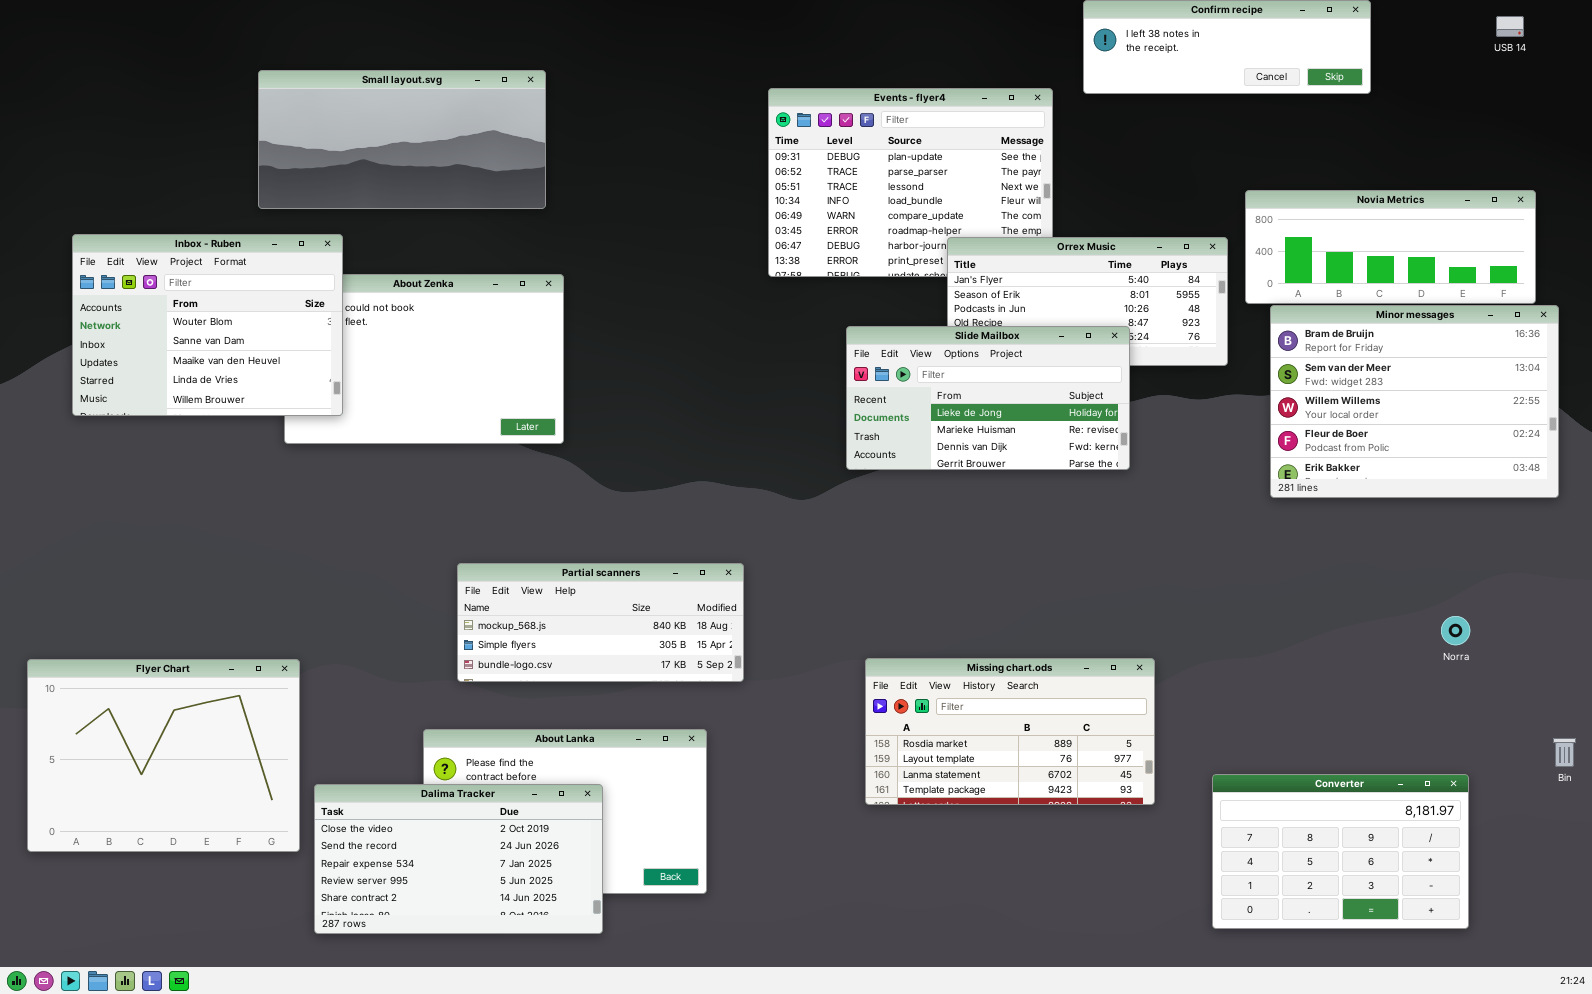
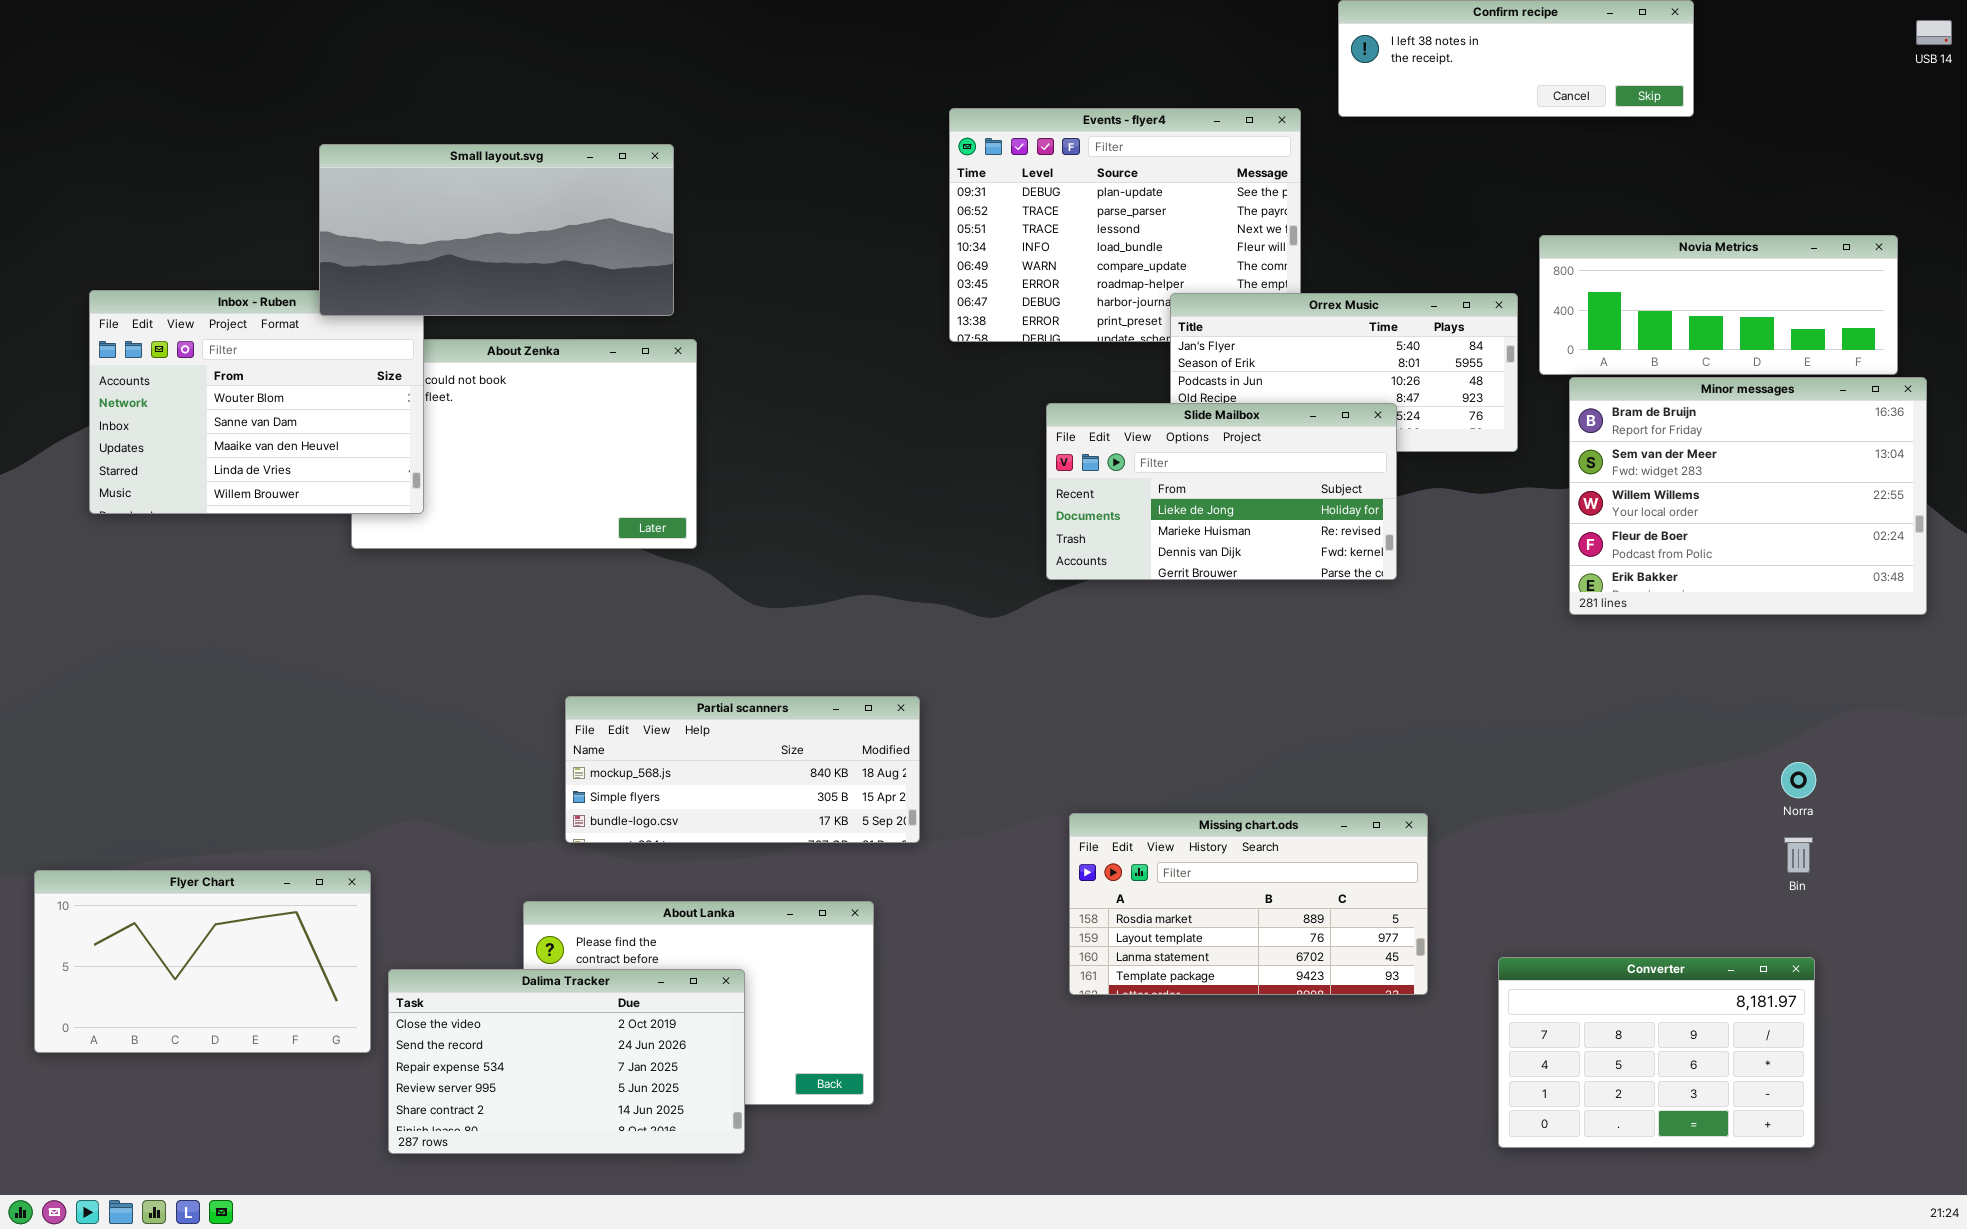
USB 14: [1496,16,1524,37] -> [1916,20,1952,45], moved
Small layout.svg: [258,70,546,209] -> [319,144,674,316], moved
Flyer Chart: [27,659,300,852] -> [34,870,371,1053], resized
Bin: [1553,738,1576,767] -> [1784,837,1813,873], moved

